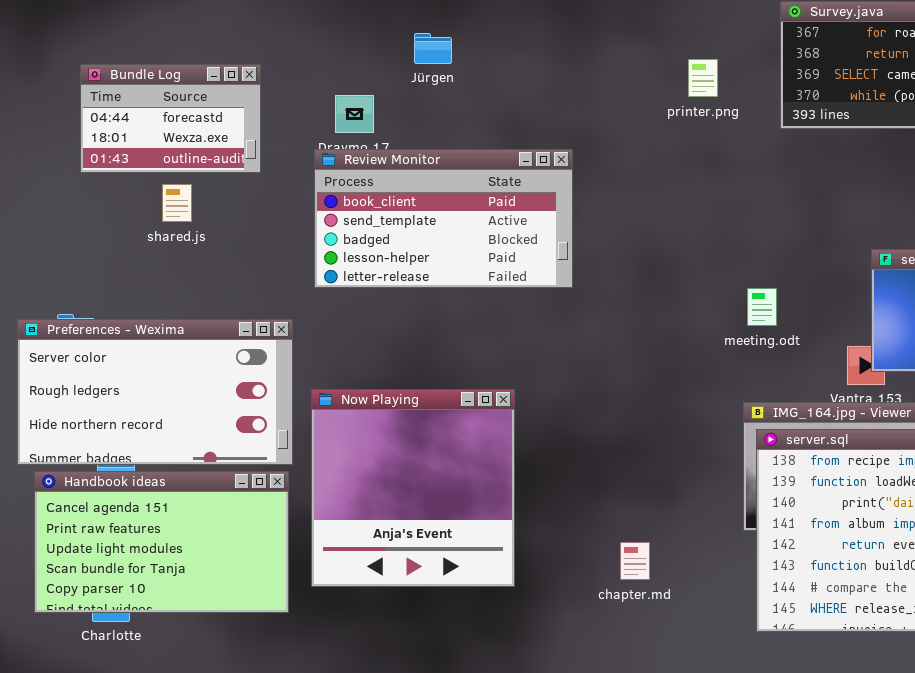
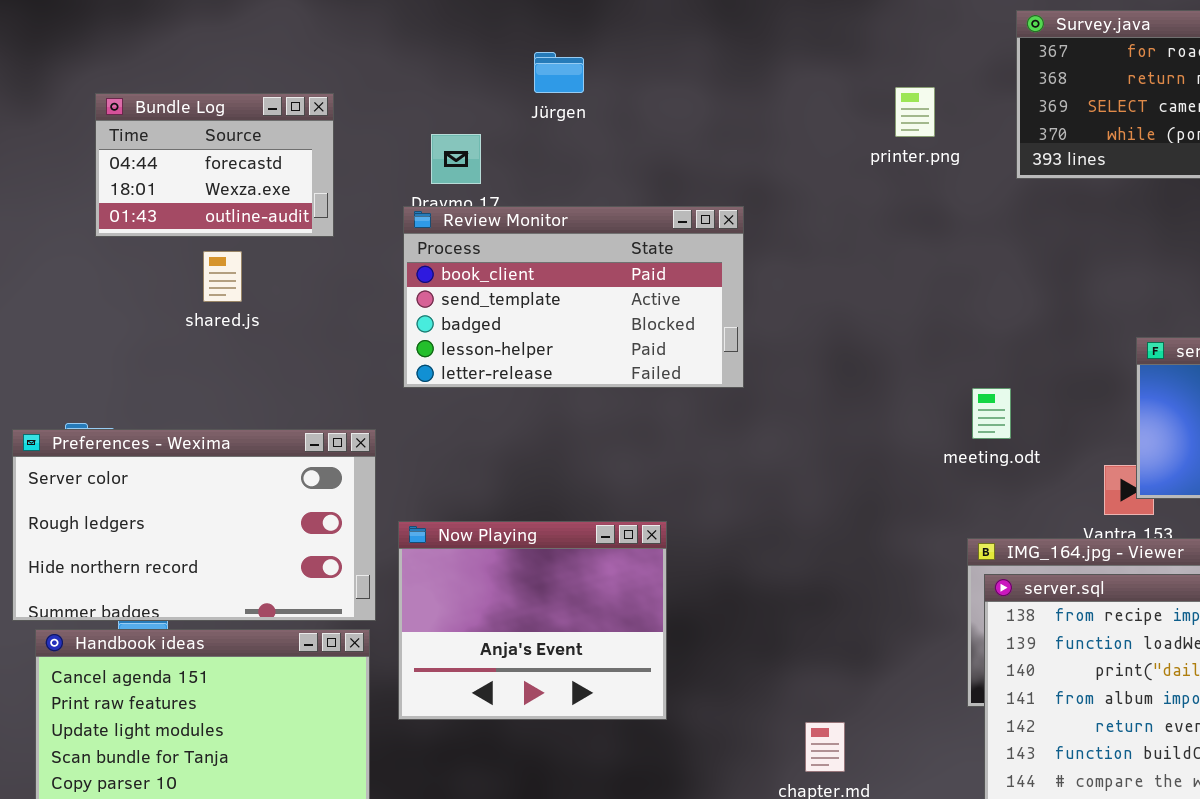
Now Playing: [311,389,515,587] -> [398,521,667,720], resized

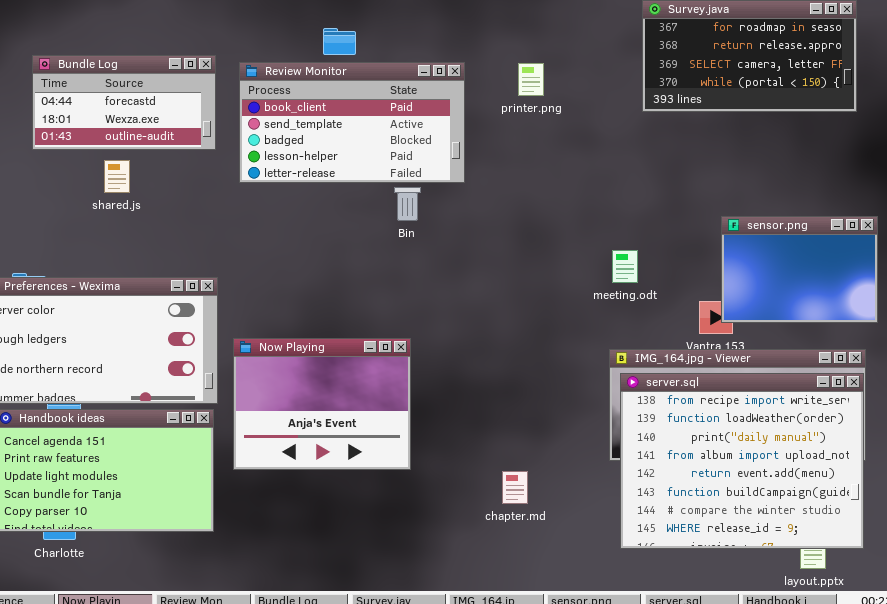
printer.png: [895,87,935,137] -> [518,63,544,96], moved
Bundle Log: [95,93,334,237] -> [32,55,216,150], resized
Review Monitor: [403,206,744,388] -> [239,62,465,183], moved

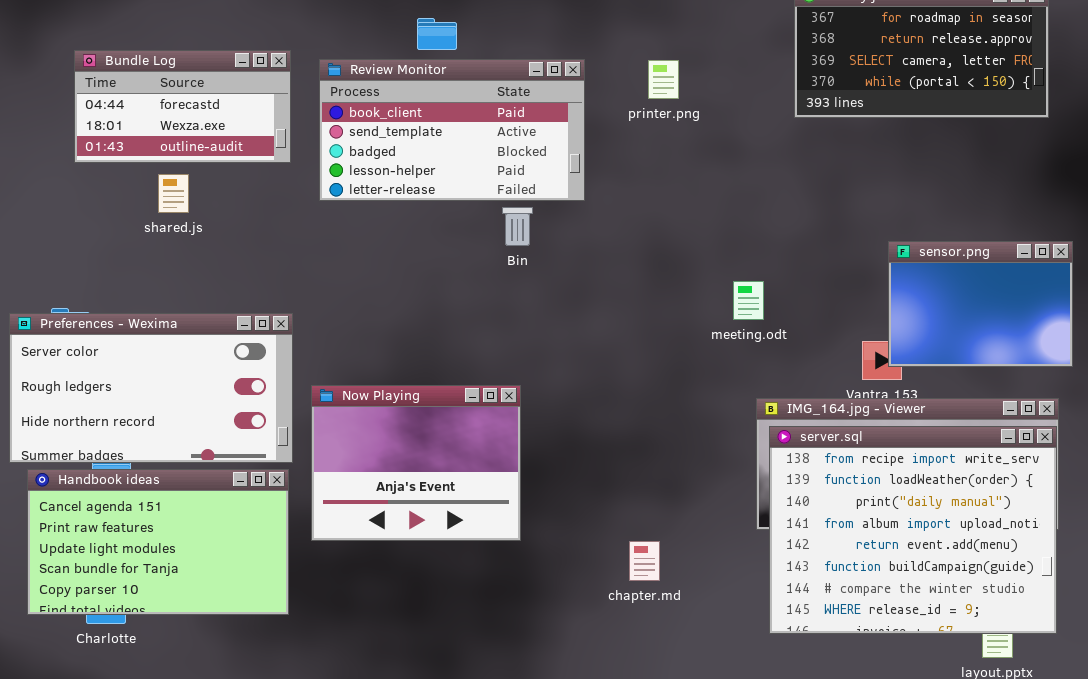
meeting.odt: [612,250,638,283] -> [733,281,764,320], moved

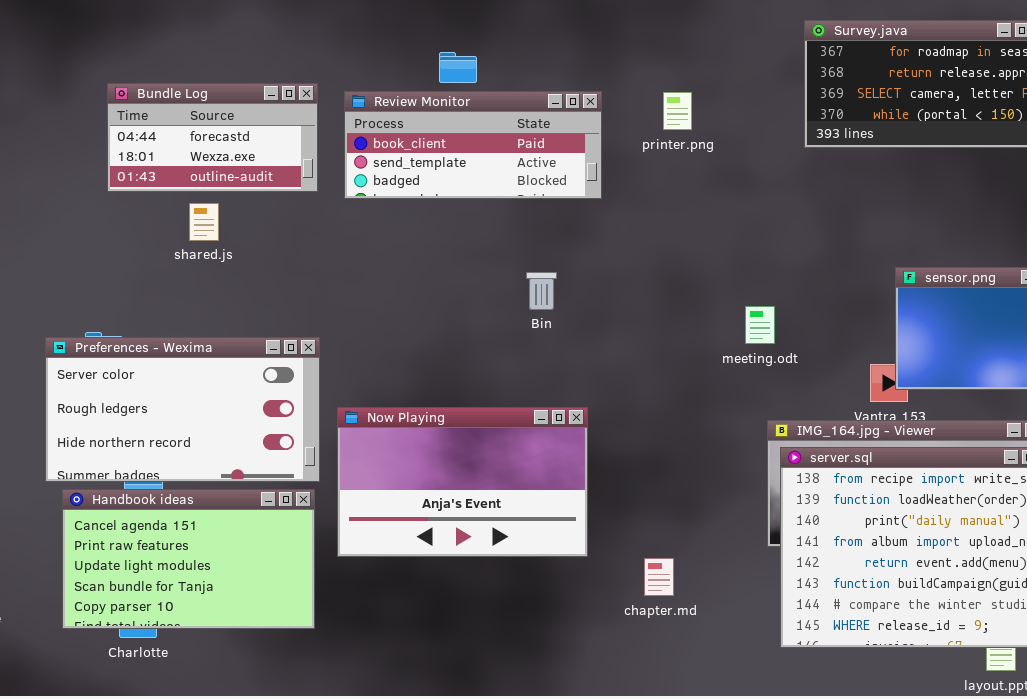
Review Monitor: [319,59,585,201] -> [344,91,602,199], resized
Bin: [502,207,533,246] -> [526,272,557,310], moved
Now Playing: [311,385,521,541] -> [337,407,588,557], resized

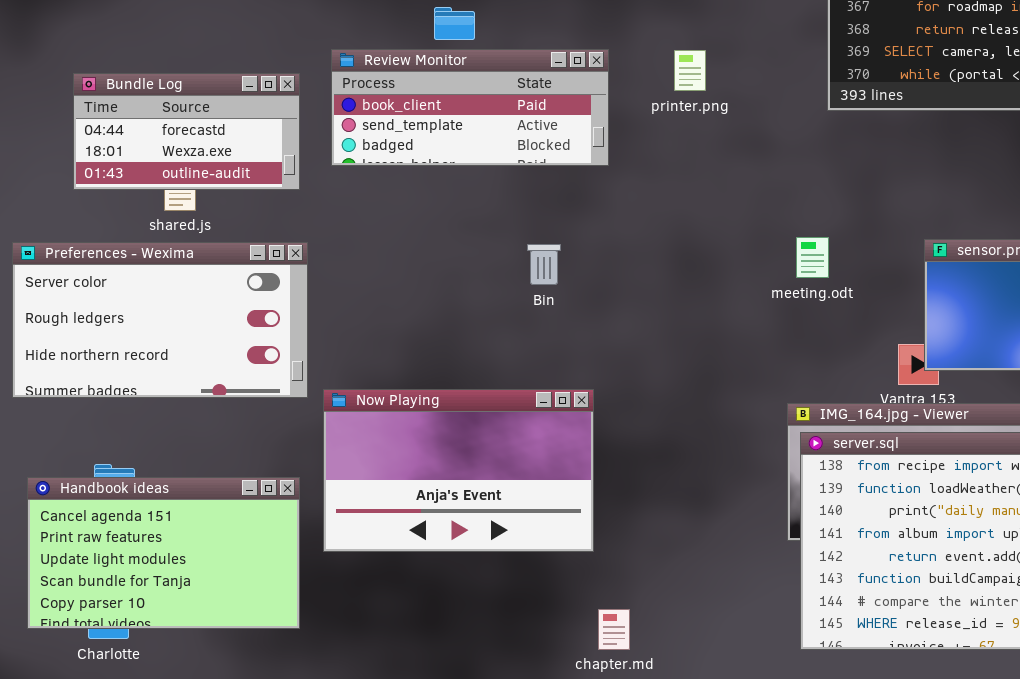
Bundle Log: [107,83,318,192] -> [73,73,300,190], moved
meeting.odt: [745,306,775,344] -> [796,237,829,278], moved
Preferences - Wexima: [45,337,320,482] -> [12,242,308,398], moved
chapter.md: [644,558,674,596] -> [598,609,630,650], moved

